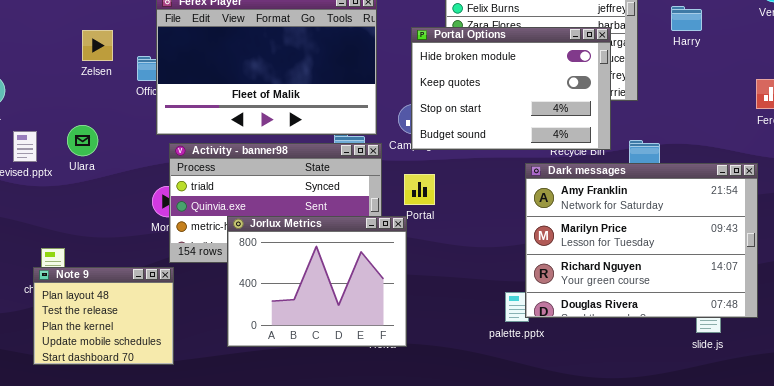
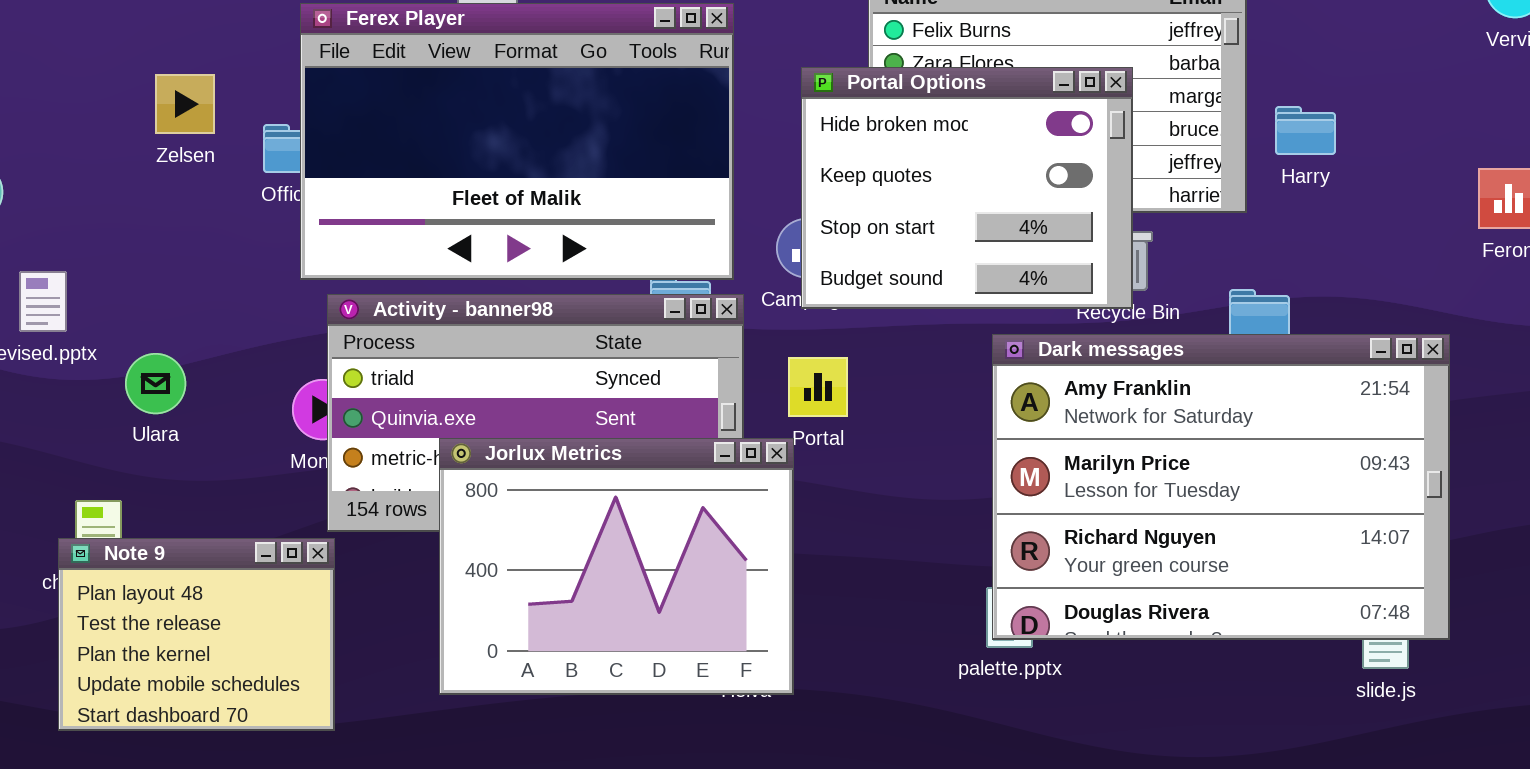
Harry: [671,6,702,31] -> [1275,106,1336,155], moved
Portal Options: [411,27,611,150] -> [801,67,1133,309], resized
Ulara: [67,125,98,156] -> [125,353,186,414], moved
Dark messages: [525,163,758,318] -> [992,334,1450,640], moved

